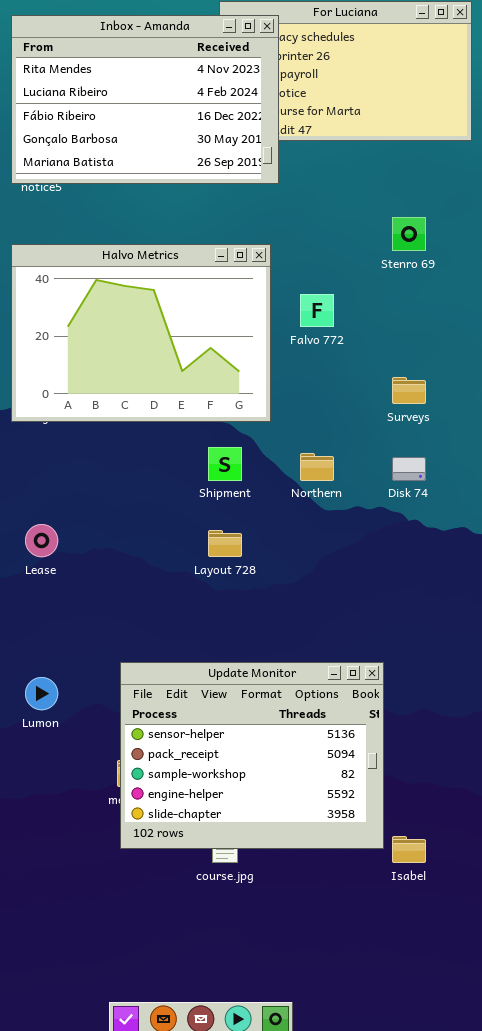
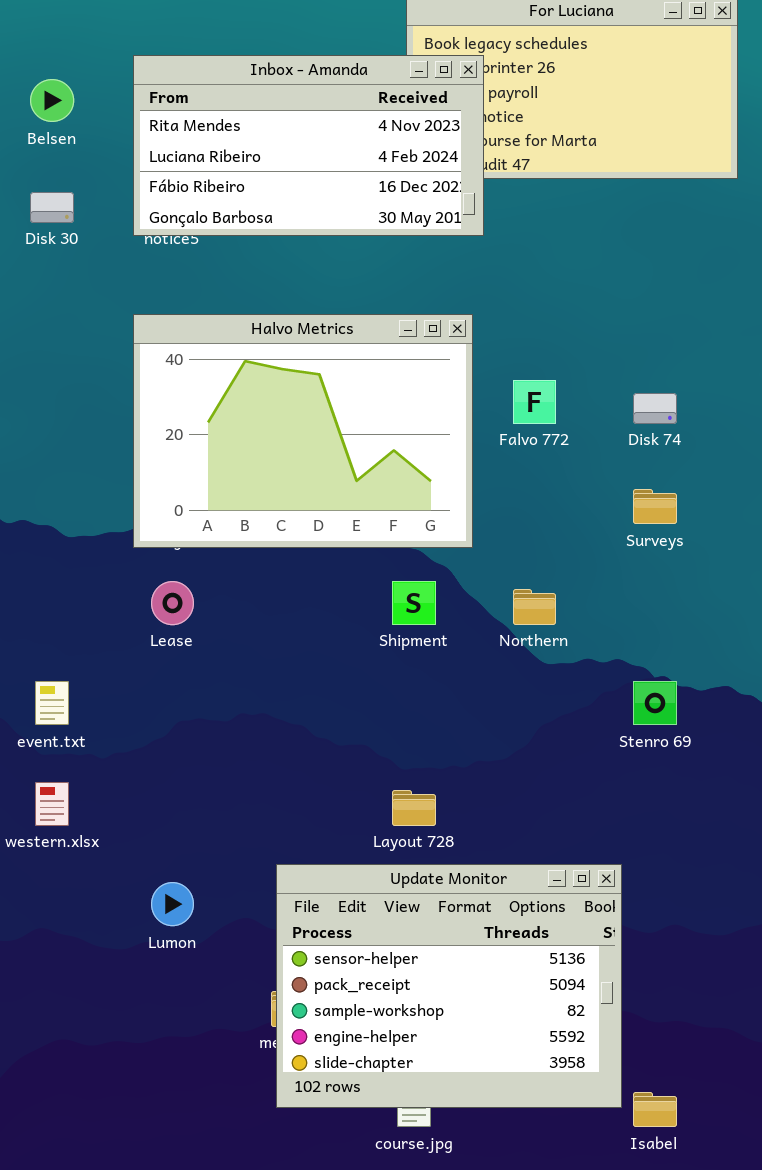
Inbox - Amanda: [11,15,279,184] -> [133,55,484,236], resized
Stenro 69: [392,217,426,251] -> [633,681,677,725], moved
Disk 74: [392,457,426,481] -> [633,393,677,424], moved
Lease: [25,524,58,557] -> [151,581,194,625], moved
Layout 728: [208,530,242,557] -> [392,790,436,826], moved

